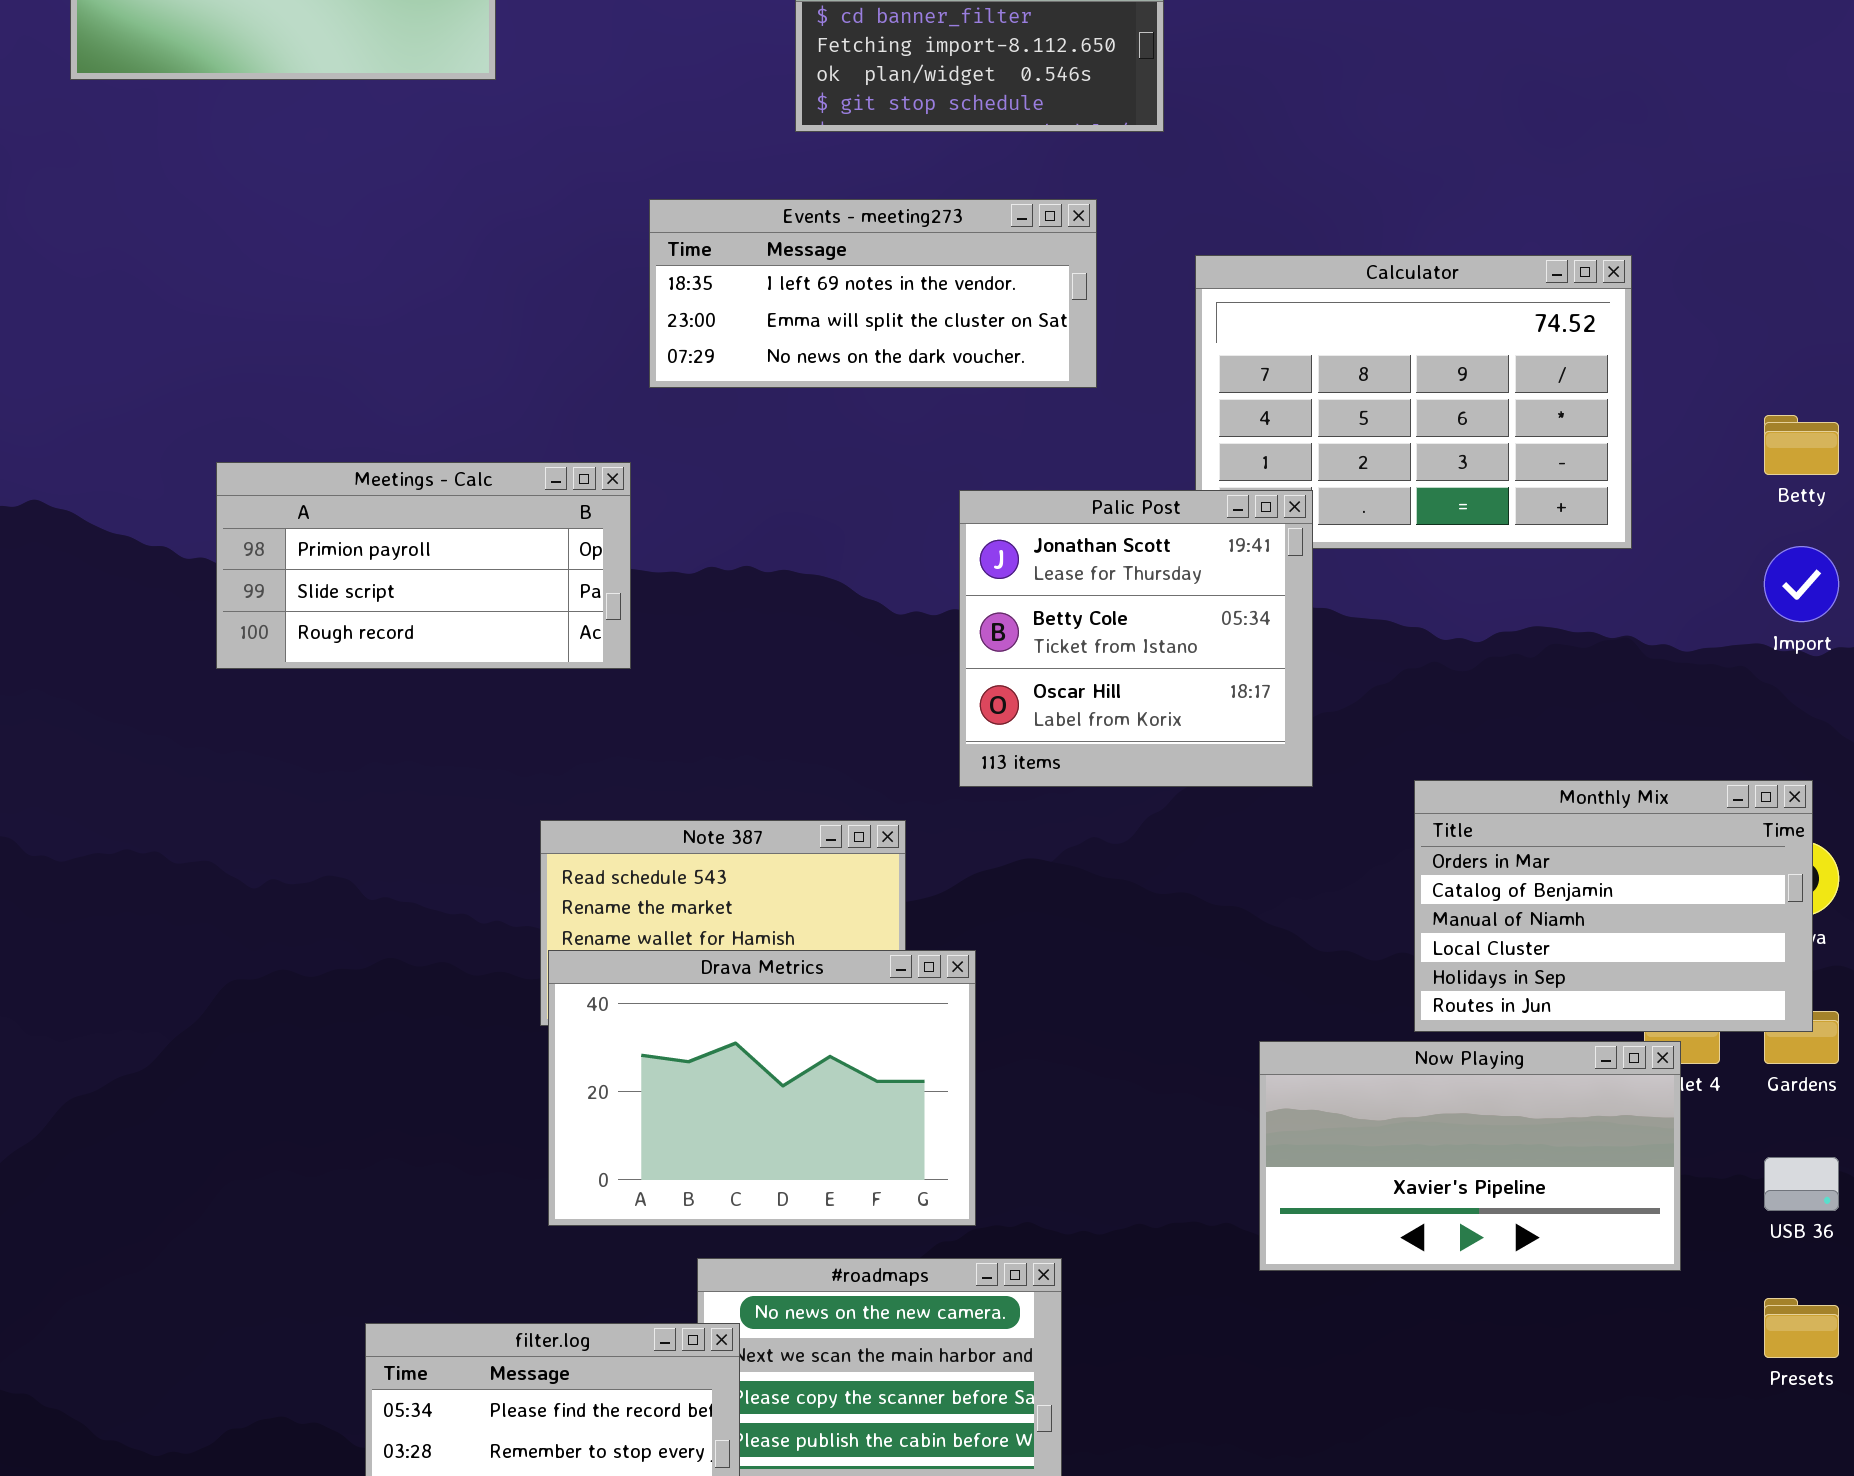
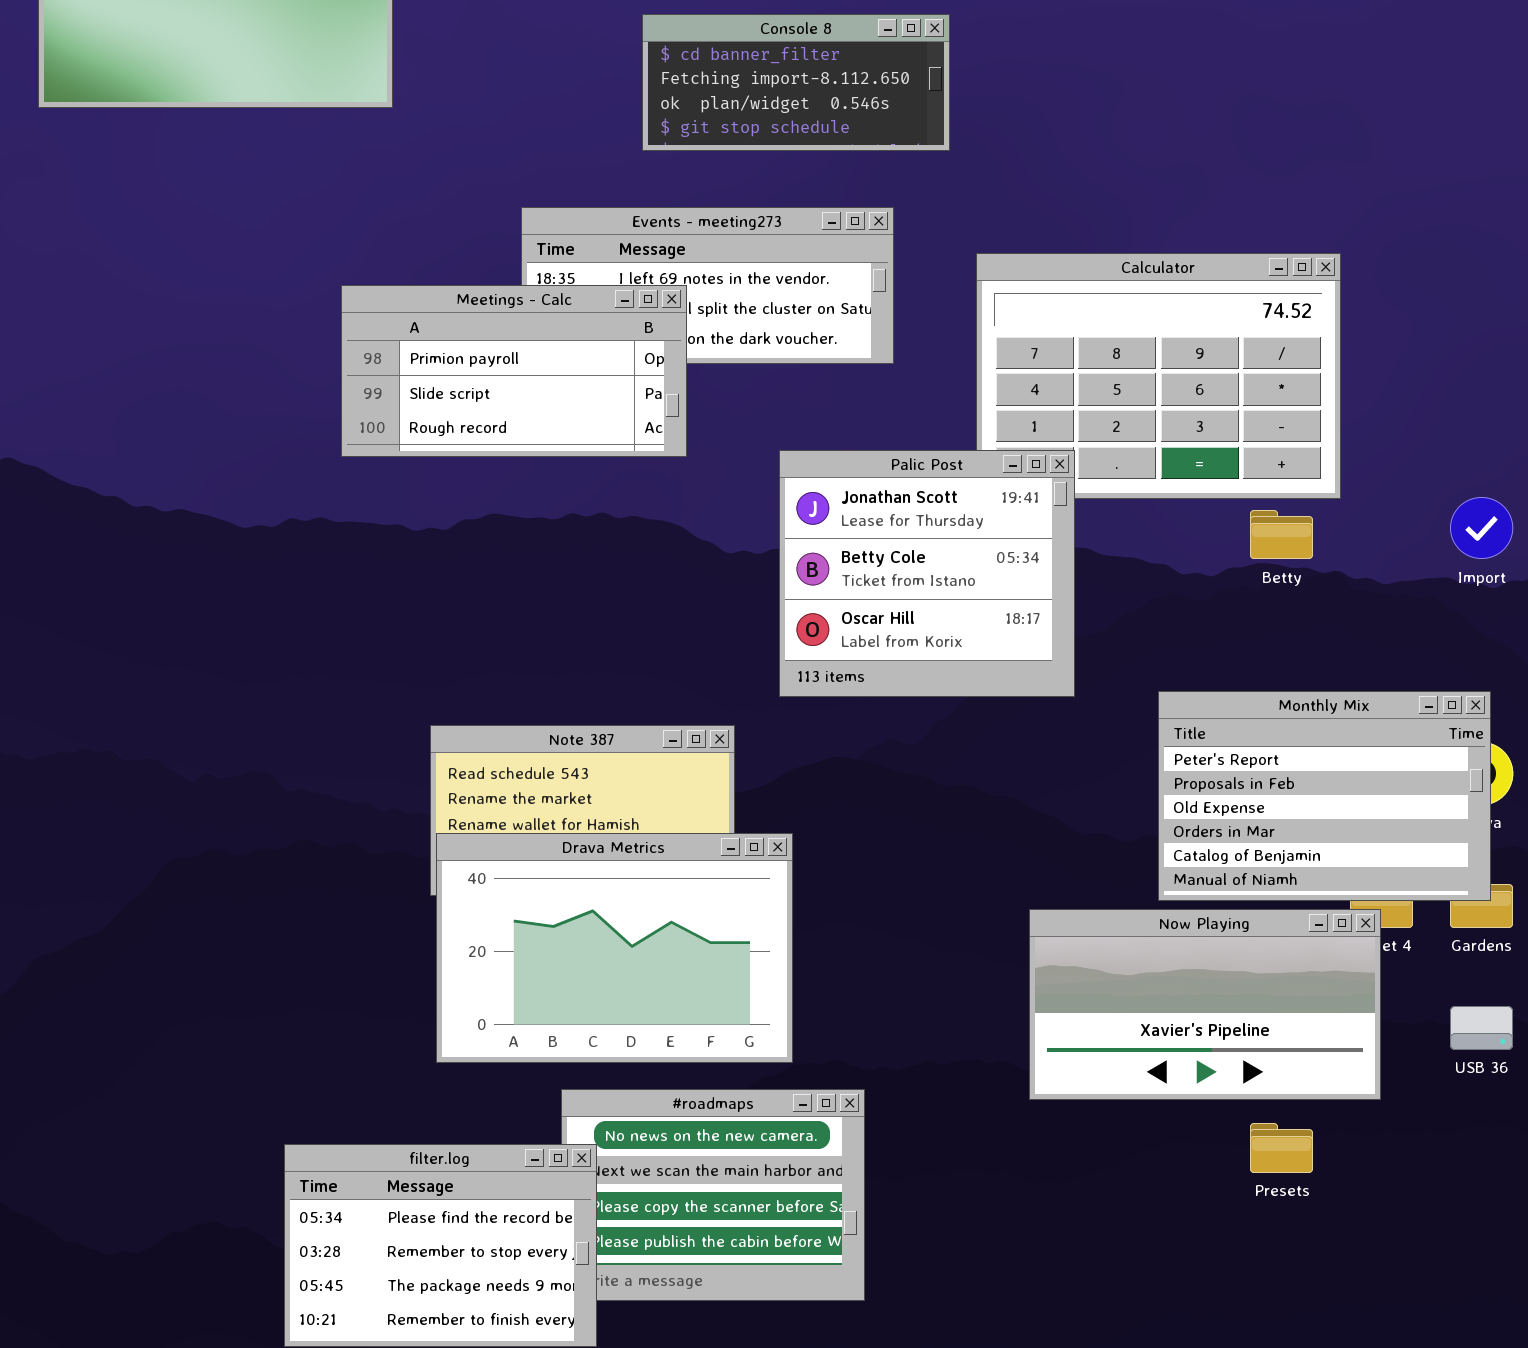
Betty: [1764,415,1839,475] -> [1250,510,1313,559], moved
Meetings - Calc: [216,462,631,669] -> [341,285,687,457], moved
Monthly Mix: [1414,780,1813,1032] -> [1158,691,1491,901], scrolled up 3 rows
Presets: [1764,1298,1839,1358] -> [1250,1123,1313,1173], moved

